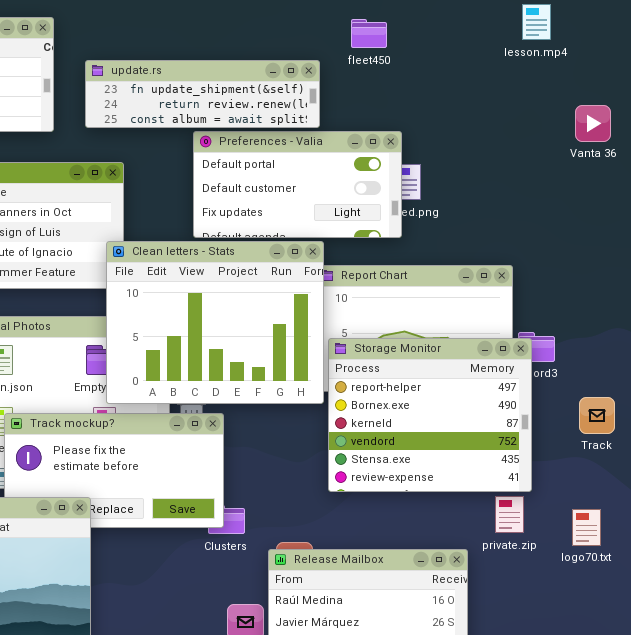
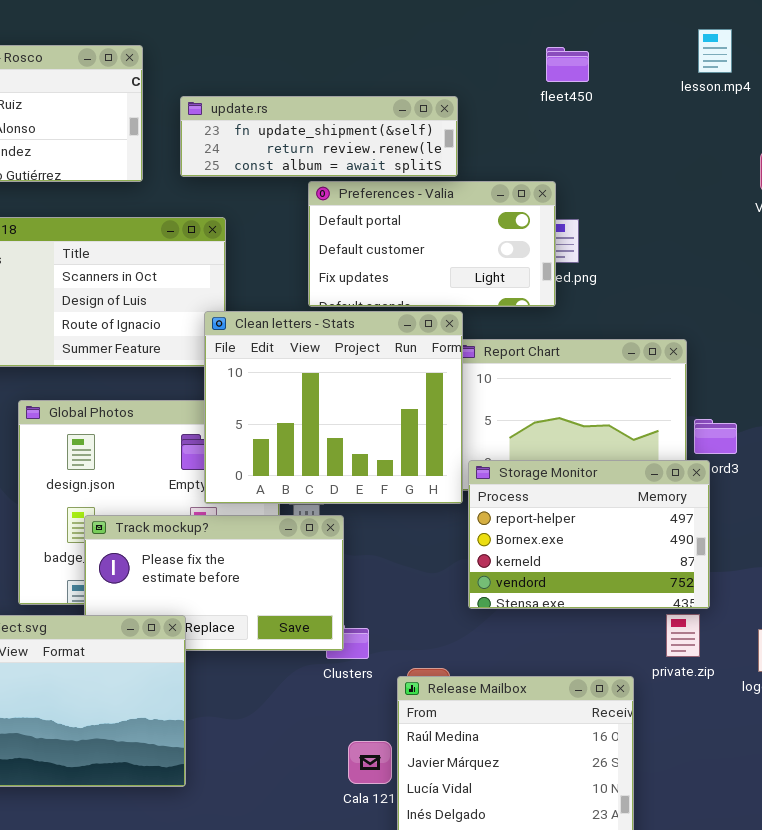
fleet450: [351,19,387,48] -> [546,47,589,82], moved
Storage Monitor: [328,338,532,492] -> [468,460,710,609], resized

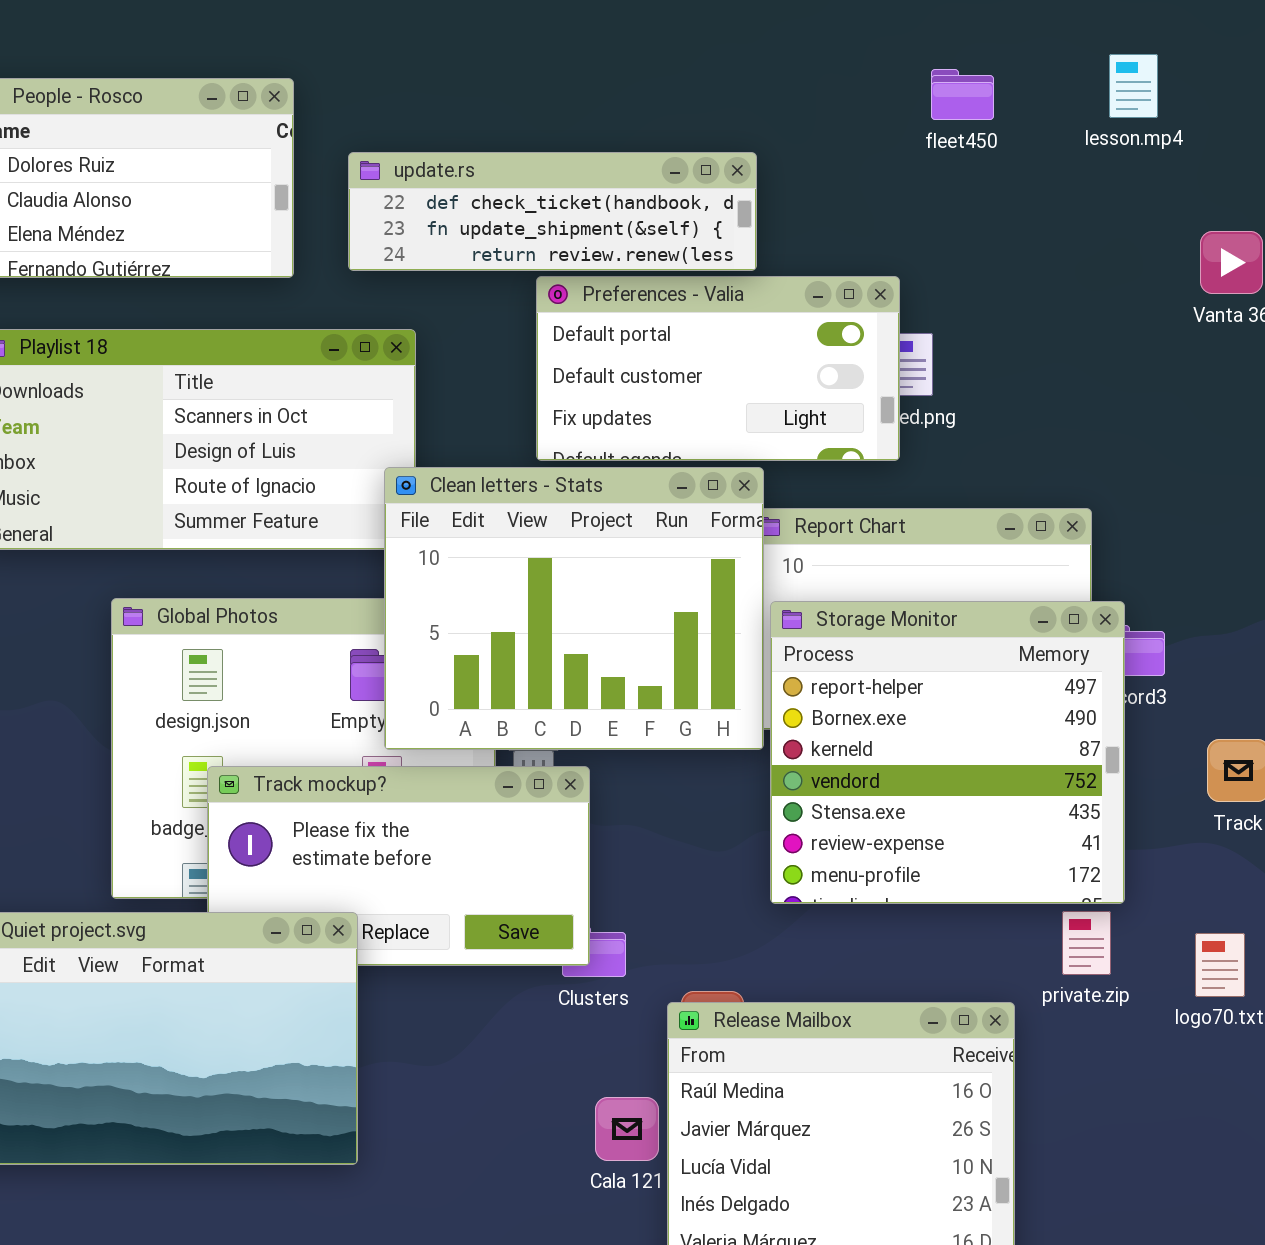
fleet450: [546,47,589,82] -> [931,69,994,120], moved
update.rs: [180,96,458,177] -> [348,152,757,271], scrolled up 1 row
Storage Monitor: [468,460,710,609] -> [770,601,1125,904], resized

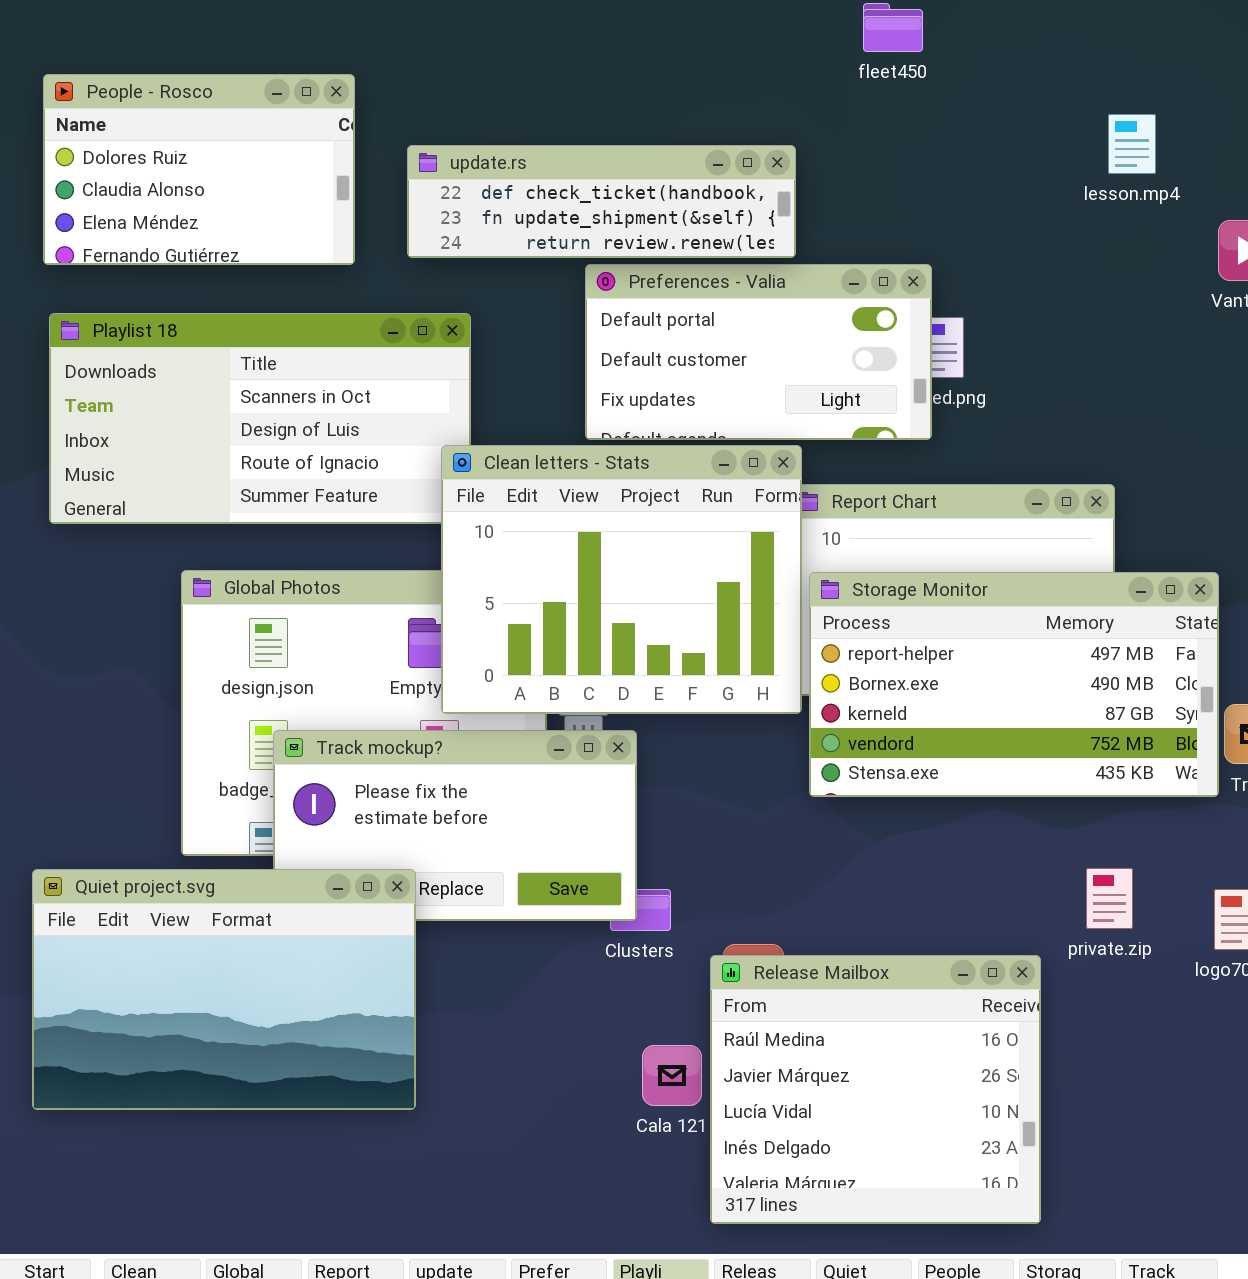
lesson.mp4: [1109,54,1158,118] -> [1108,114,1156,174], moved
fleet450: [931,69,994,120] -> [863,3,923,52], moved
Storage Monitor: [770,601,1125,904] -> [809,572,1219,797], resized

